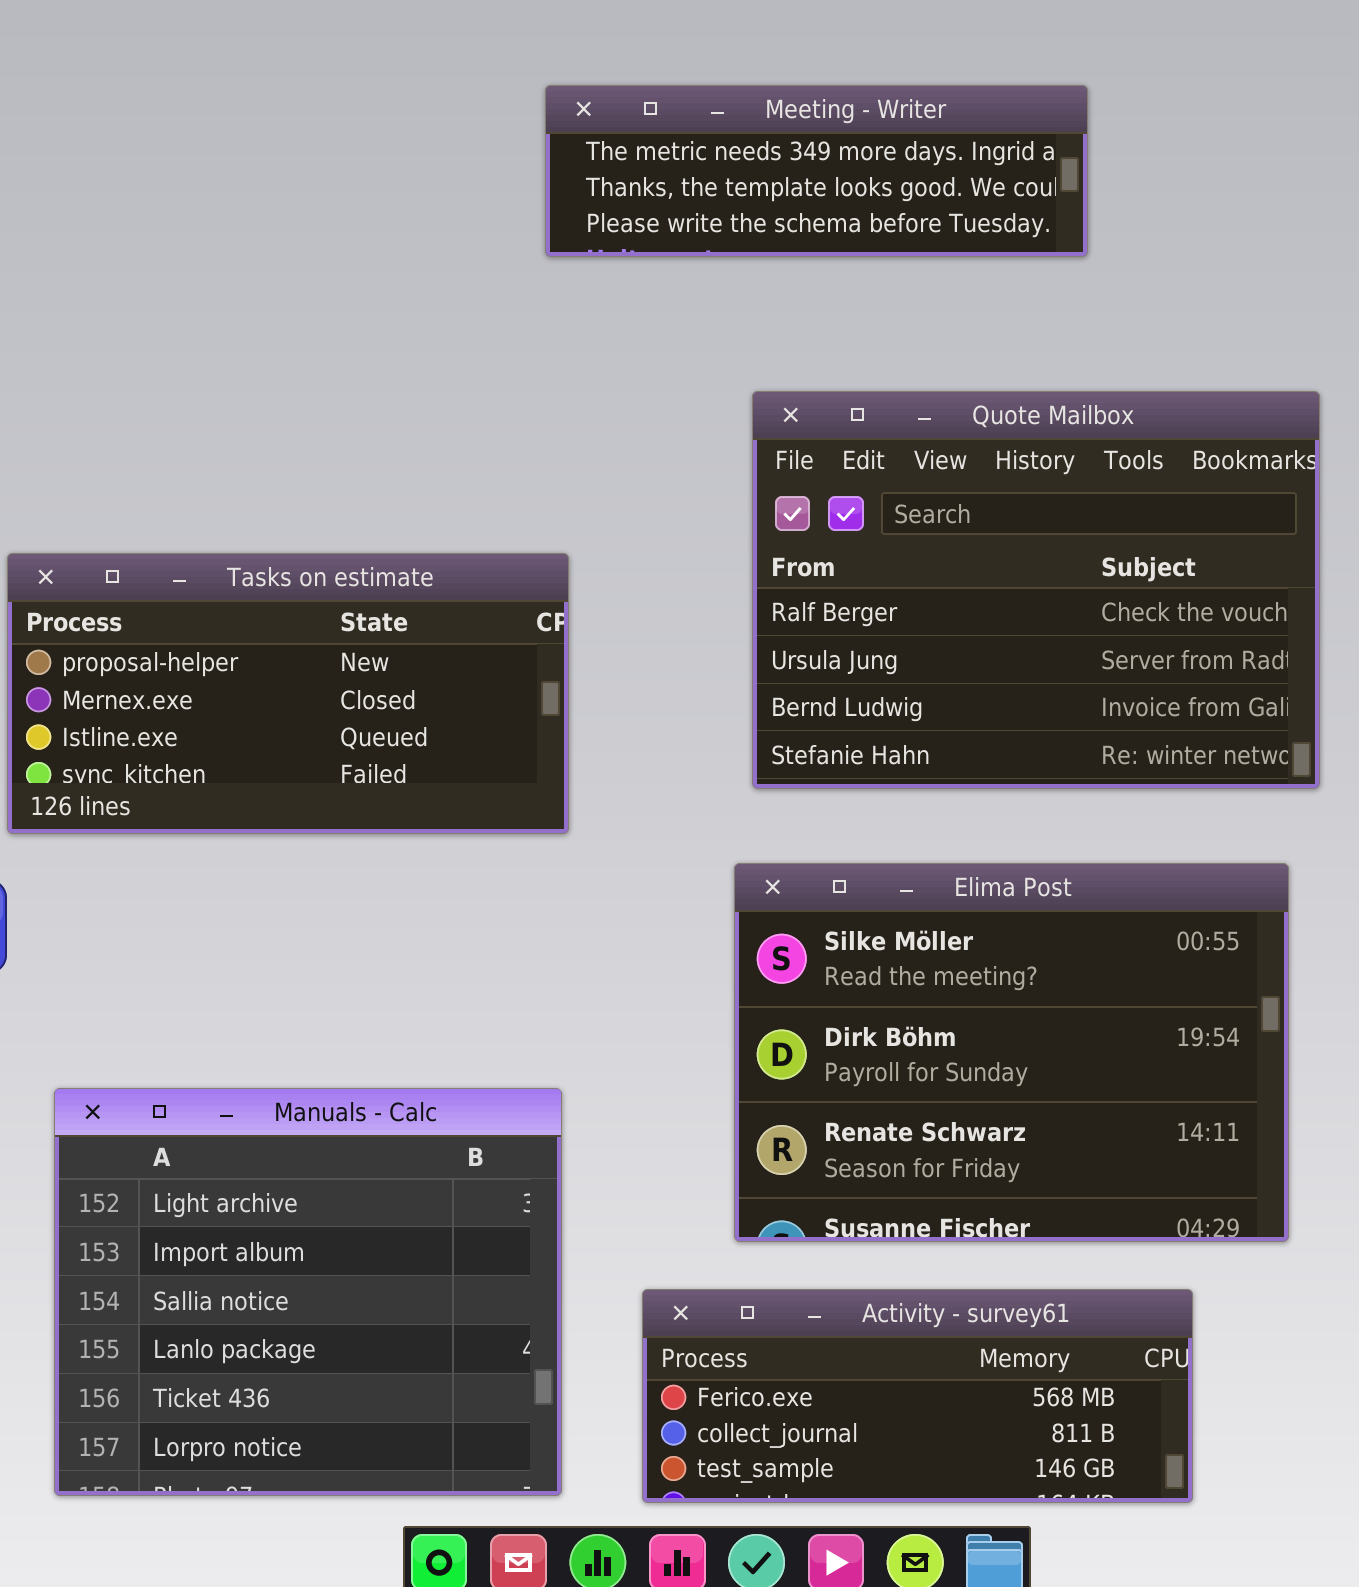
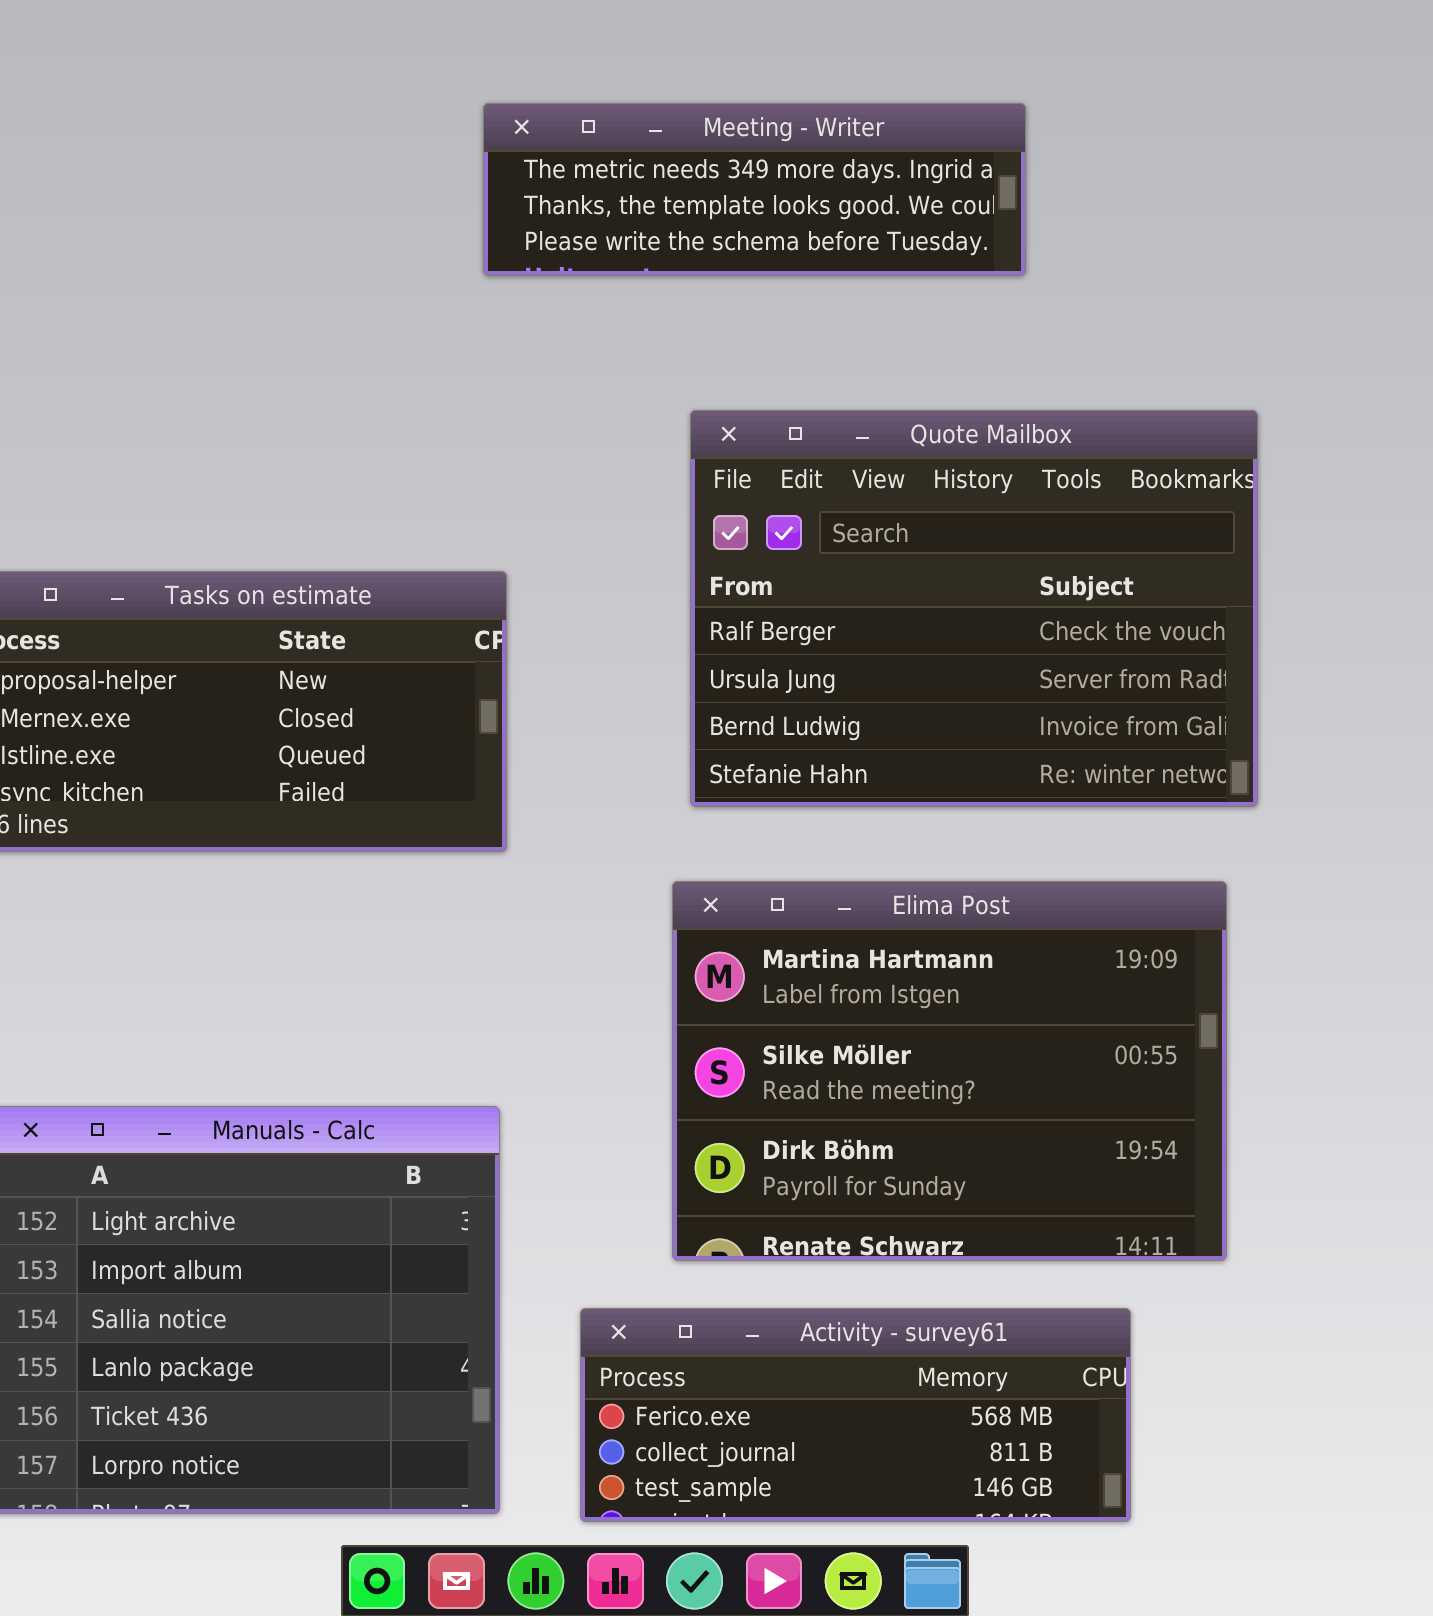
Elima Post: [734,863,1289,1242] -> [672,881,1227,1261], scrolled up 1 row

